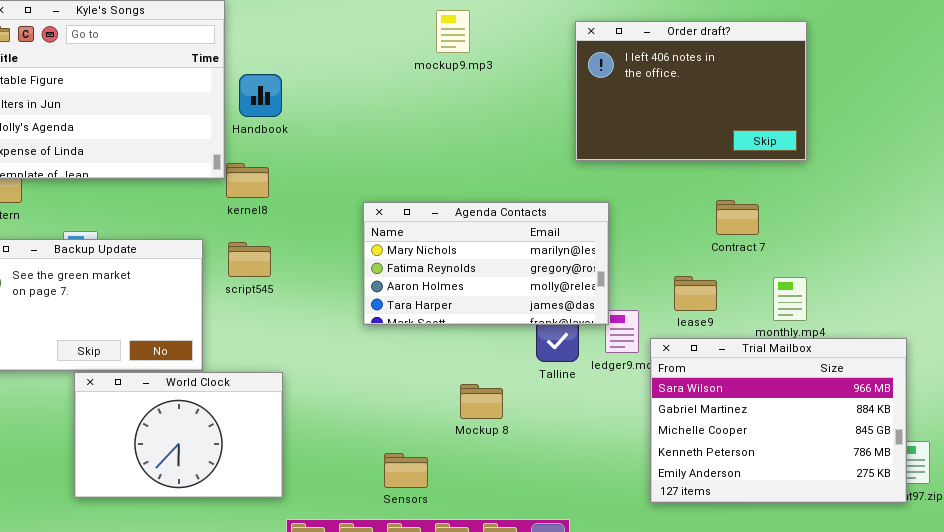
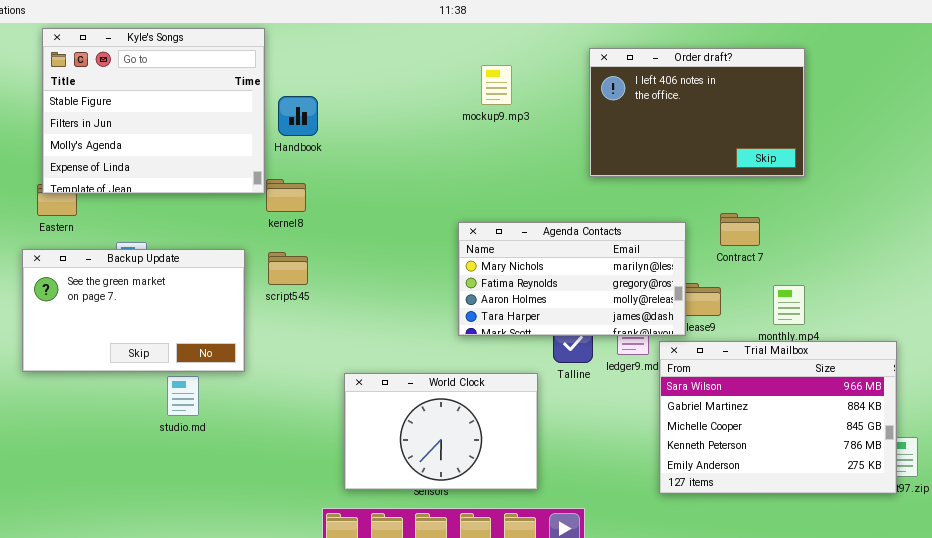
mockup9.mp3: [436,10,470,53] -> [481,65,512,105], moved
Agenda Contacts: [363,202,609,325] -> [458,222,686,336], moved
World Clock: [74,372,283,498] -> [344,373,538,490], moved

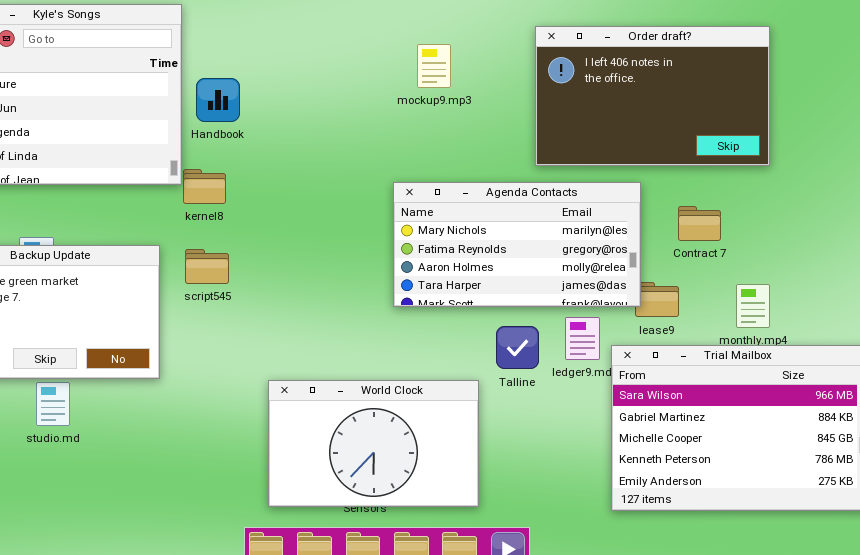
Agenda Contacts: [458,222,686,336] -> [393,182,641,307], moved
studio.md: [167,376,199,416] -> [36,382,70,426], moved

